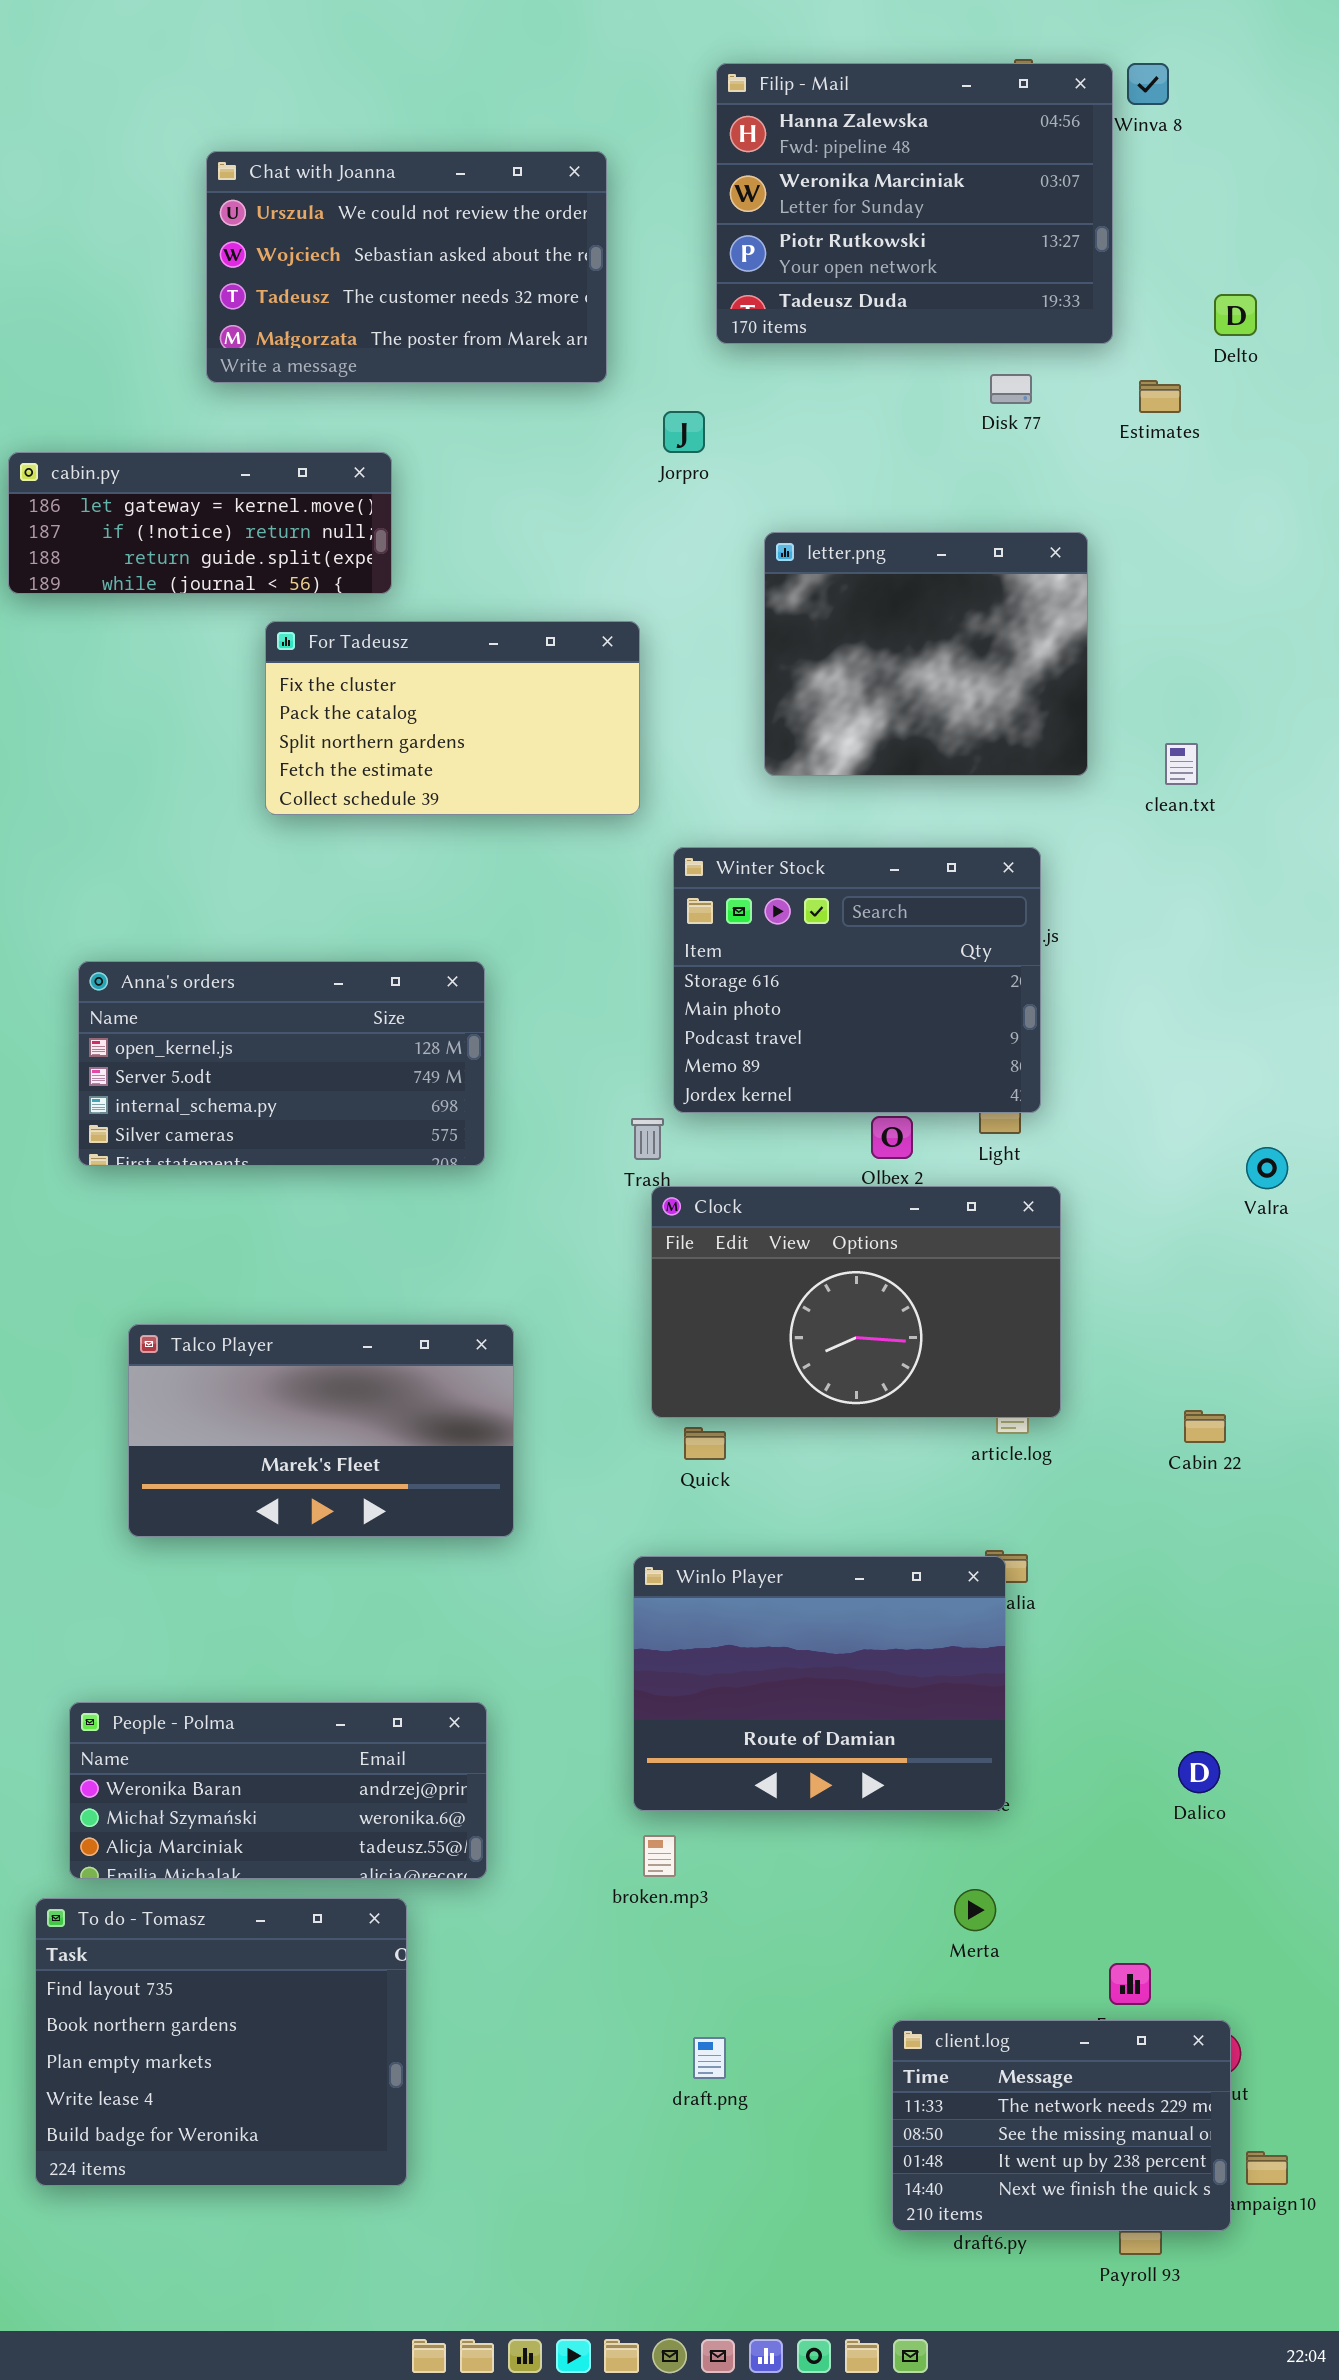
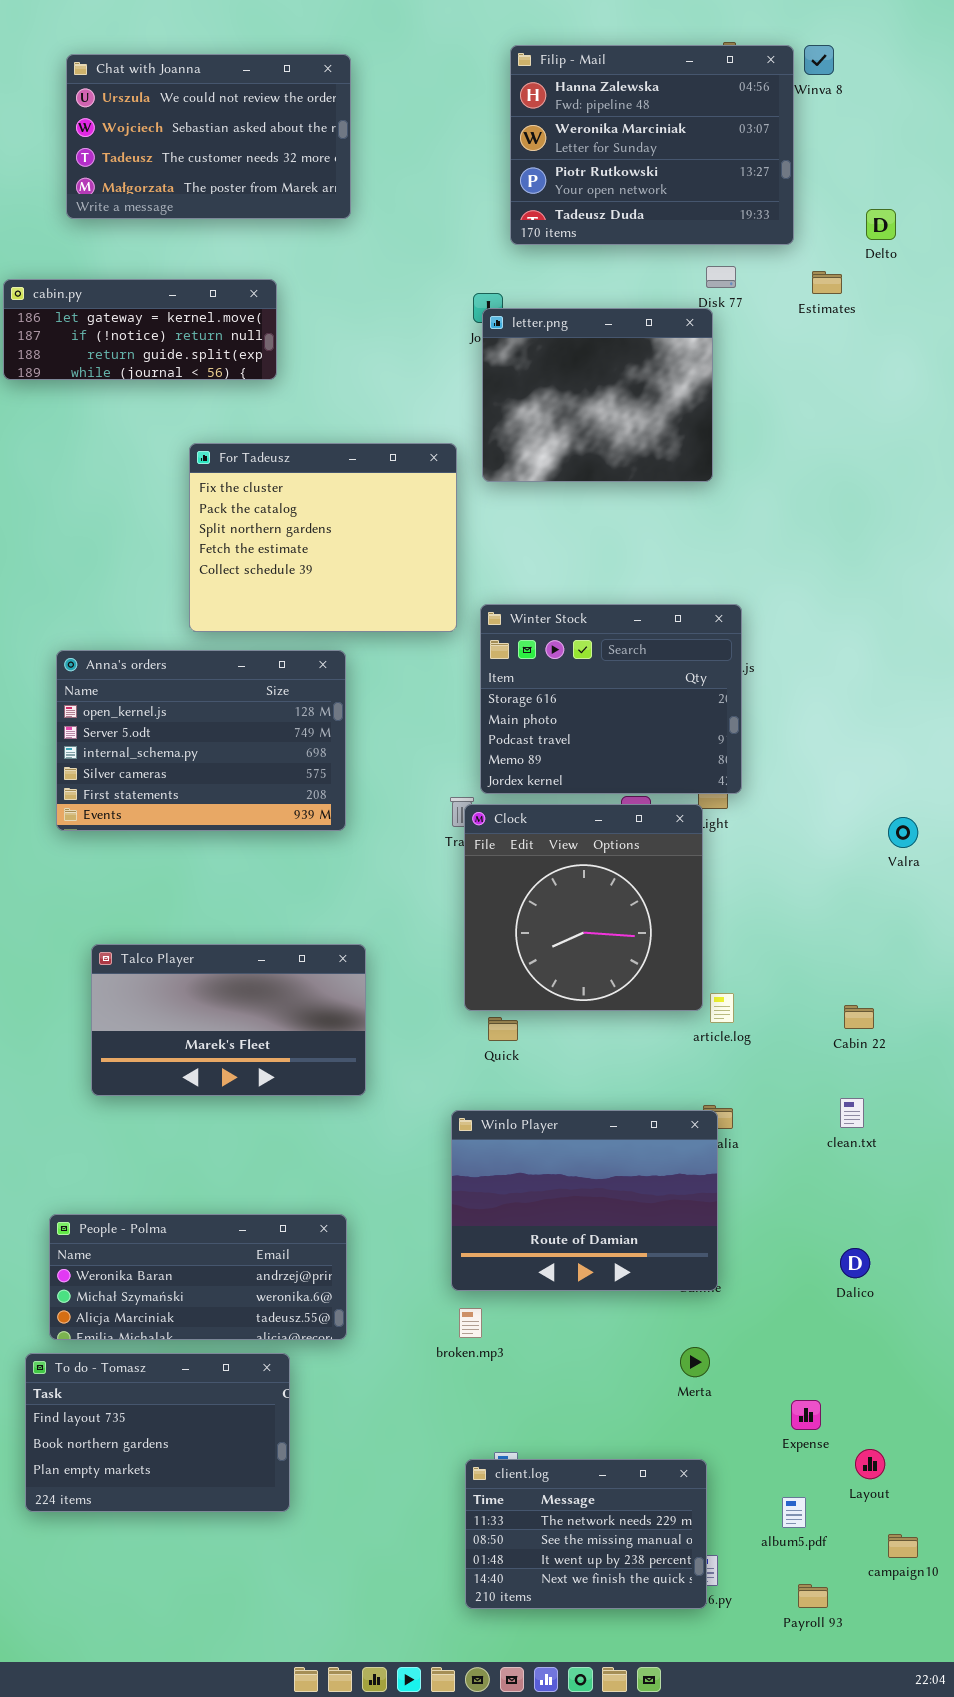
Chat with Joanna: [206,151,607,383] -> [66,54,351,219], moved
cabin.py: [8,452,392,594] -> [3,279,277,380], moved
letter.png: [764,532,1088,776] -> [482,308,713,482], moved
For Tadeusz: [265,621,640,815] -> [189,443,457,632], resized
clean.txt: [1165,743,1198,785] -> [840,1098,864,1128], moved
Anna's orders: [78,961,485,1166] -> [56,650,346,831], resized
Clock: [651,1186,1061,1418] -> [464,804,703,1011], resized
To do - Tomasz: [35,1898,407,2186] -> [25,1353,290,1512], resized
client.log: [892,2020,1231,2231] -> [465,1459,707,1609], moved

